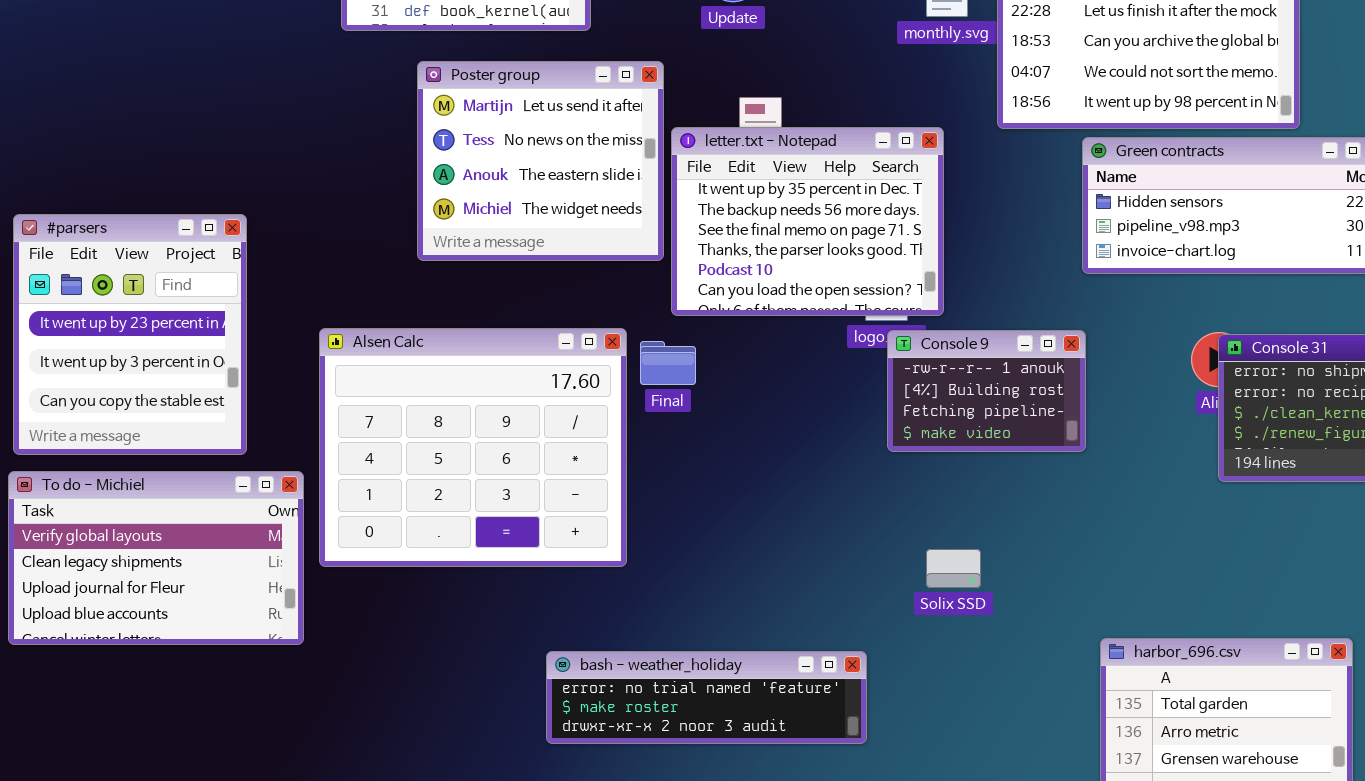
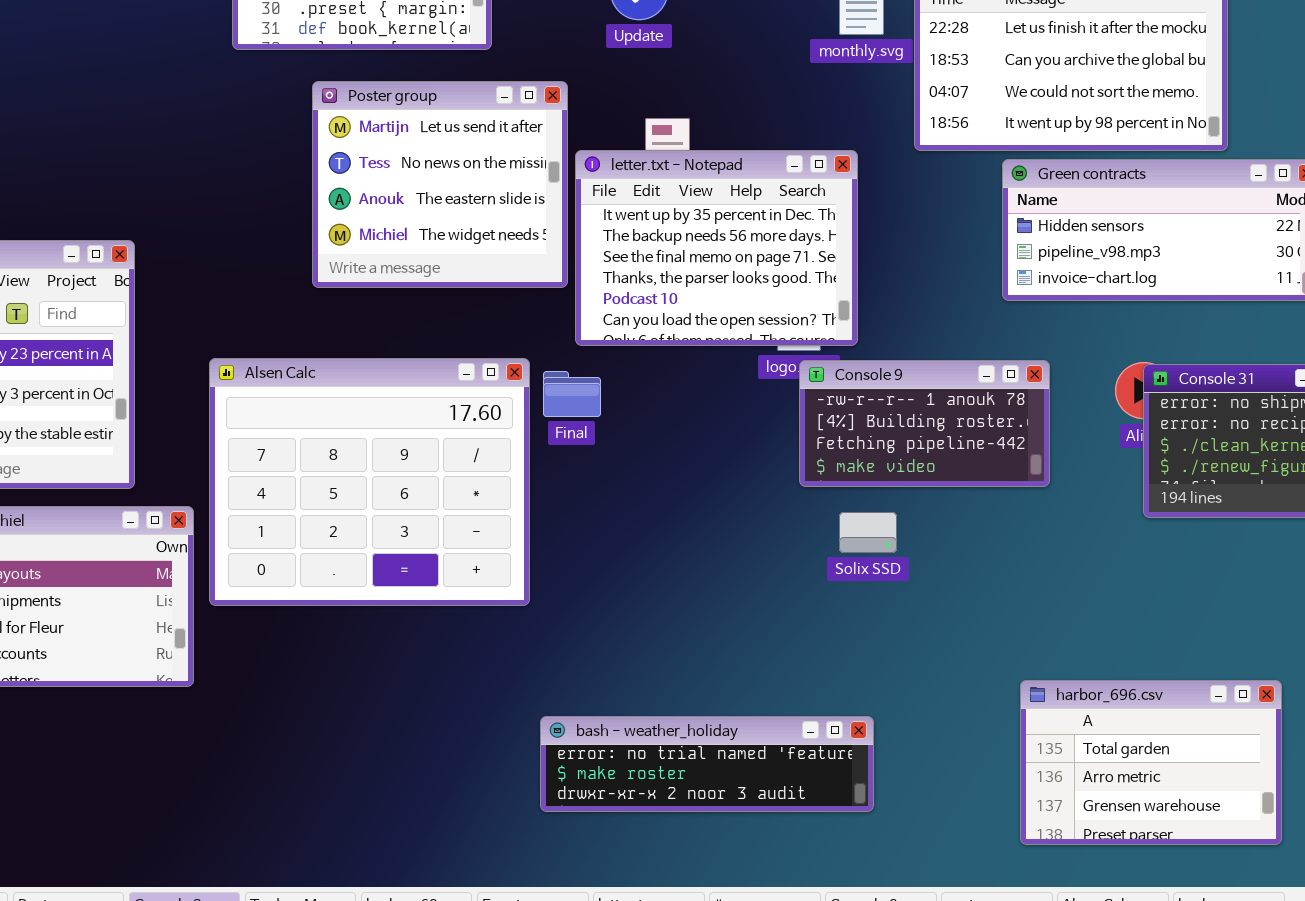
Console 9: [887,330,1086,452] -> [799,360,1050,487], resized
Solix SSD: [926,549,981,588] -> [839,512,897,553], moved
bash - weather_holiday: [546,651,867,744] -> [540,716,874,812], moved

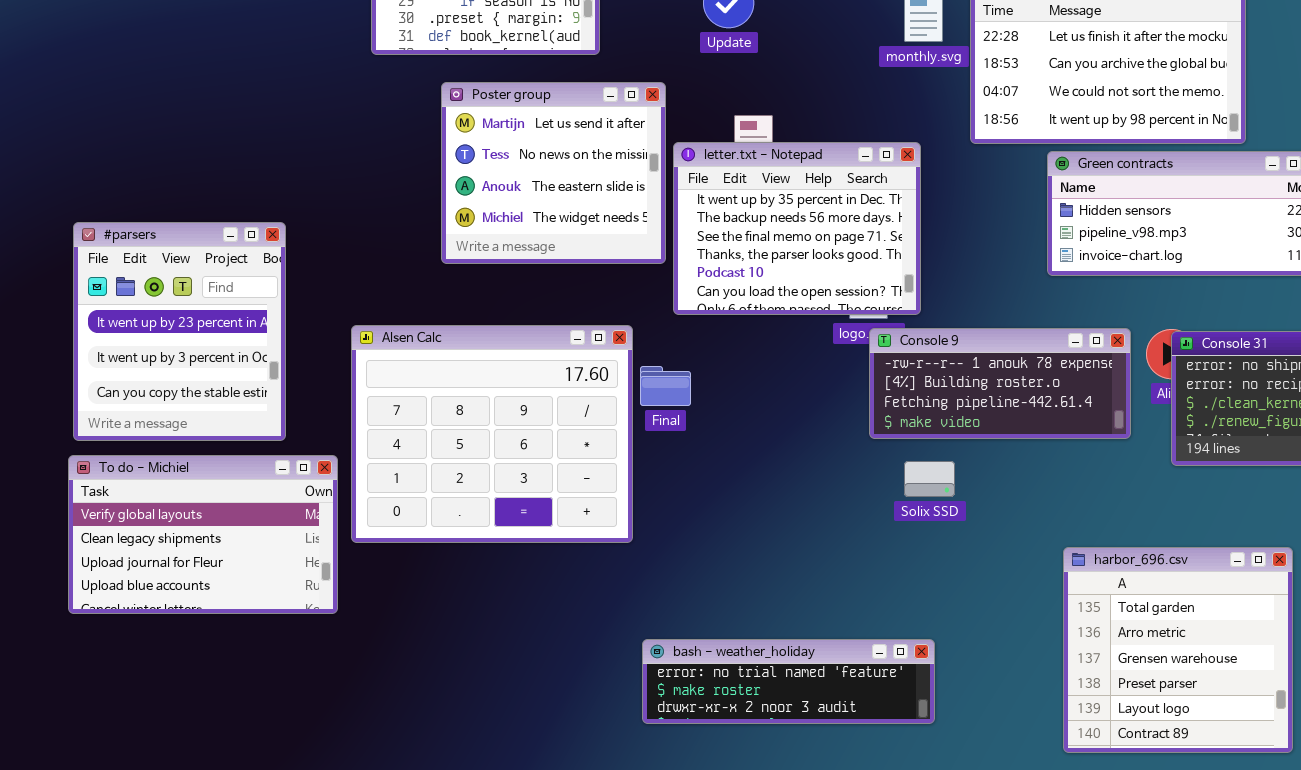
Console 9: [799,360,1050,487] -> [869,328,1131,439], resized
Final: [543,371,601,417] -> [640,366,691,406], moved
harbor_696.csv: [1020,680,1282,845] -> [1063,547,1293,753], resized

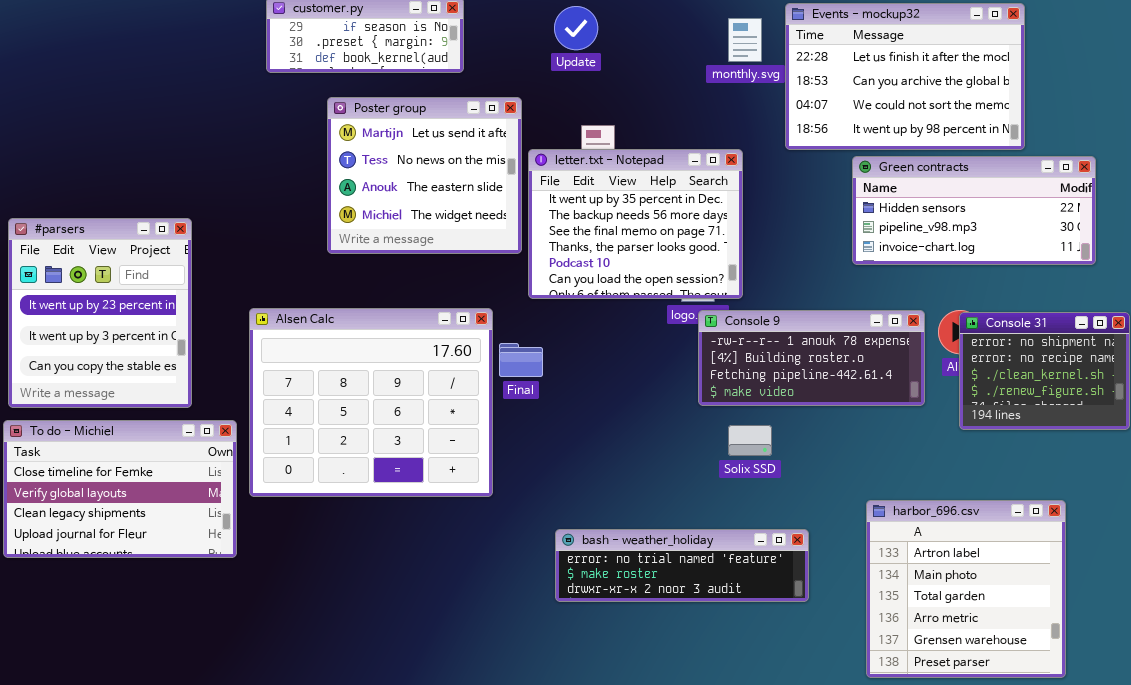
To do - Michiel: [68,455,338,614] -> [3,420,237,558], scrolled up 1 row
harbor_696.csv: [1063,547,1293,753] -> [866,500,1066,678], scrolled up 2 rows
bash - weather_holiday: [642,639,935,724] -> [555,529,809,602], moved

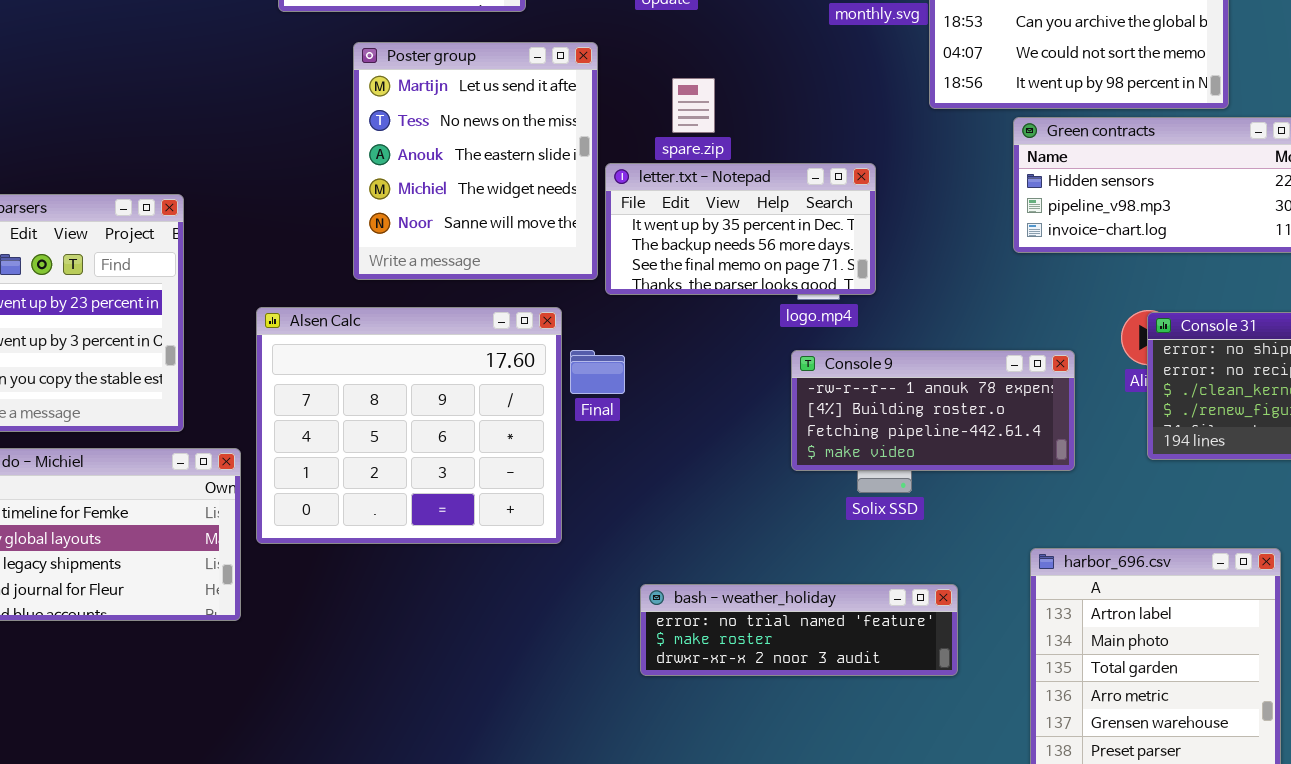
Poster group: [327,97,522,254] -> [353,42,598,280], resized
letter.txt - Notepad: [528,149,743,299] -> [605,163,876,295], resized
Console 9: [698,310,925,406] -> [791,350,1075,471], moved

